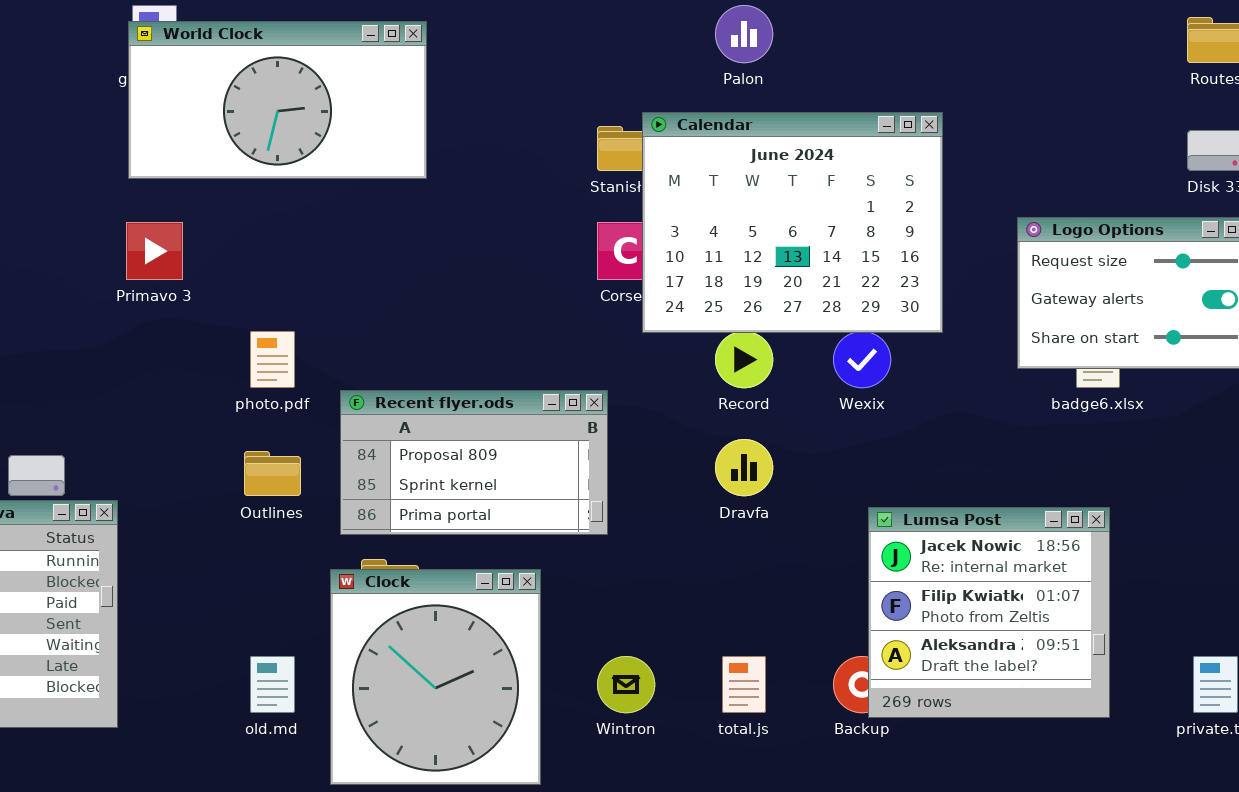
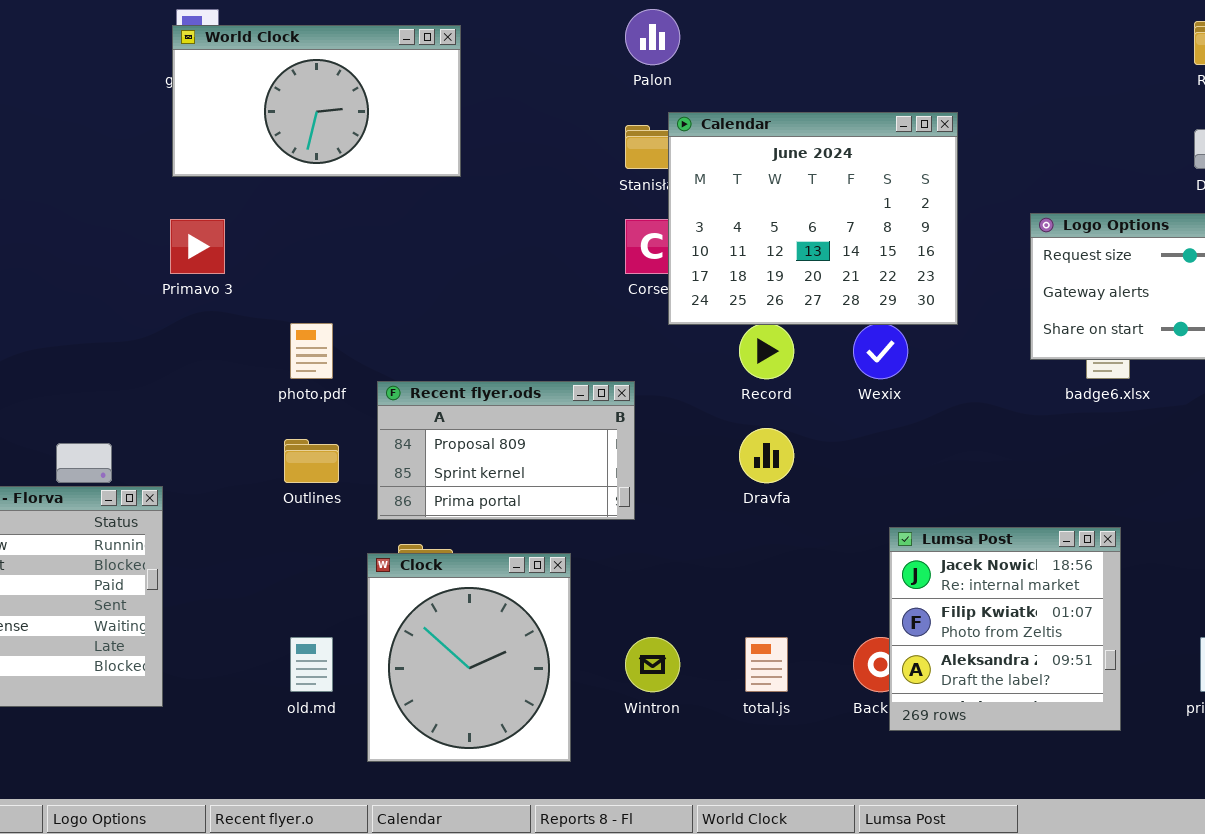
Palon: [715,5,773,63] -> [625,9,680,65], moved
Lumsa Post: [868,507,1110,718] -> [889,527,1121,731], moved

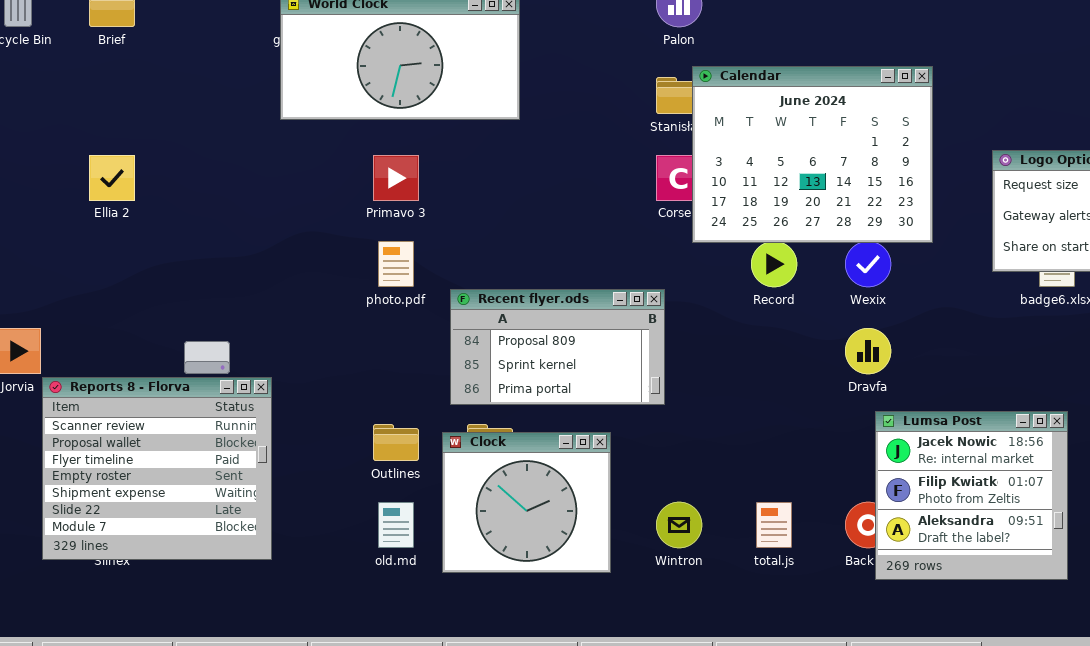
Primavo 3: [170,219,225,274] -> [373,155,419,201], moved
Dravfa: [739,428,794,483] -> [845,328,891,374], moved
Outlines: [284,439,339,483] -> [373,424,419,461], moved
Clock: [367,553,571,762] -> [442,432,611,573], resized

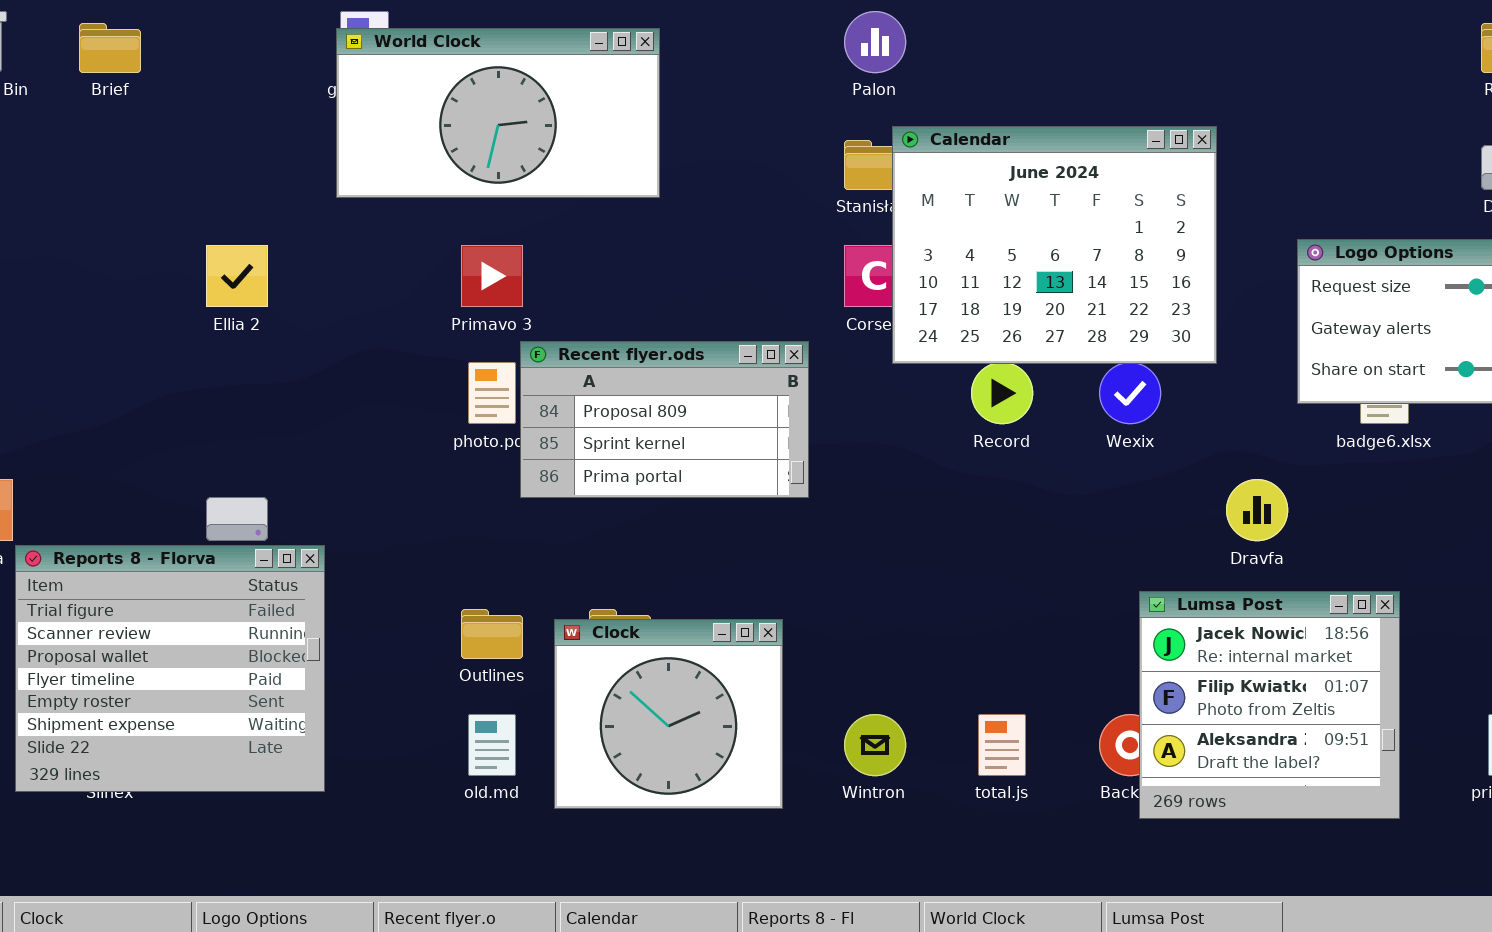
Ellia 2: [89,155,135,201] -> [206,245,268,307], moved
Recent flyer.ods: [450,289,665,405] -> [520,341,809,498], moved
Dravfa: [845,328,891,374] -> [1226,479,1288,541], moved
Reports 8 - Florva: [42,377,272,560] -> [15,545,325,792], scrolled up 1 row

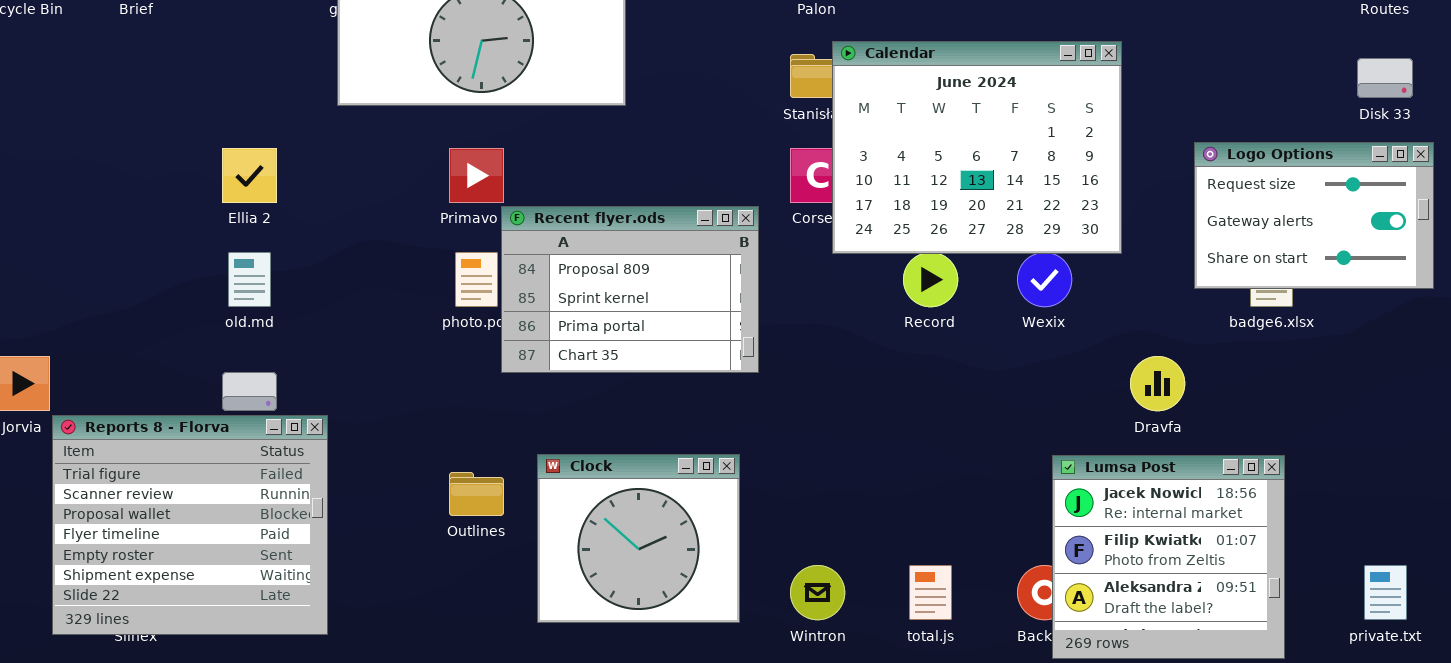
Recent flyer.ods: [520,341,809,498] -> [501,206,759,373], resized
Clock: [554,619,783,809] -> [537,454,740,623], moved
old.md: [468,714,516,776] -> [228,252,271,307], moved

